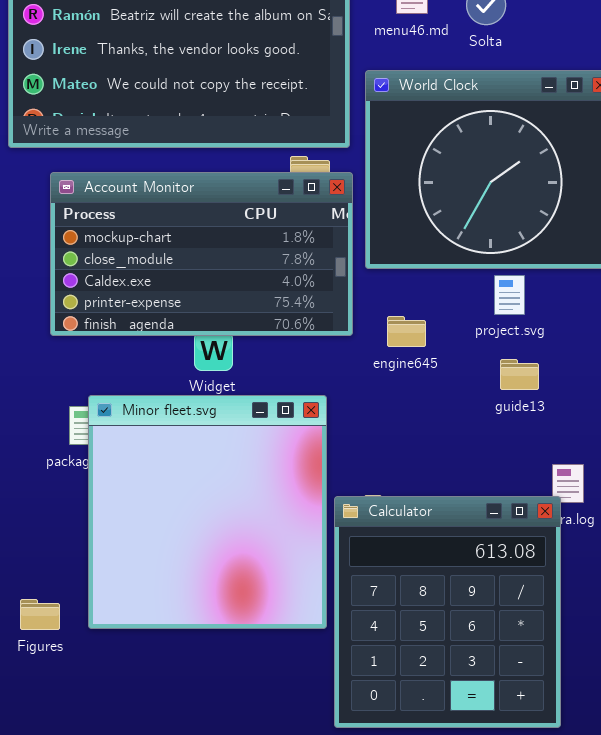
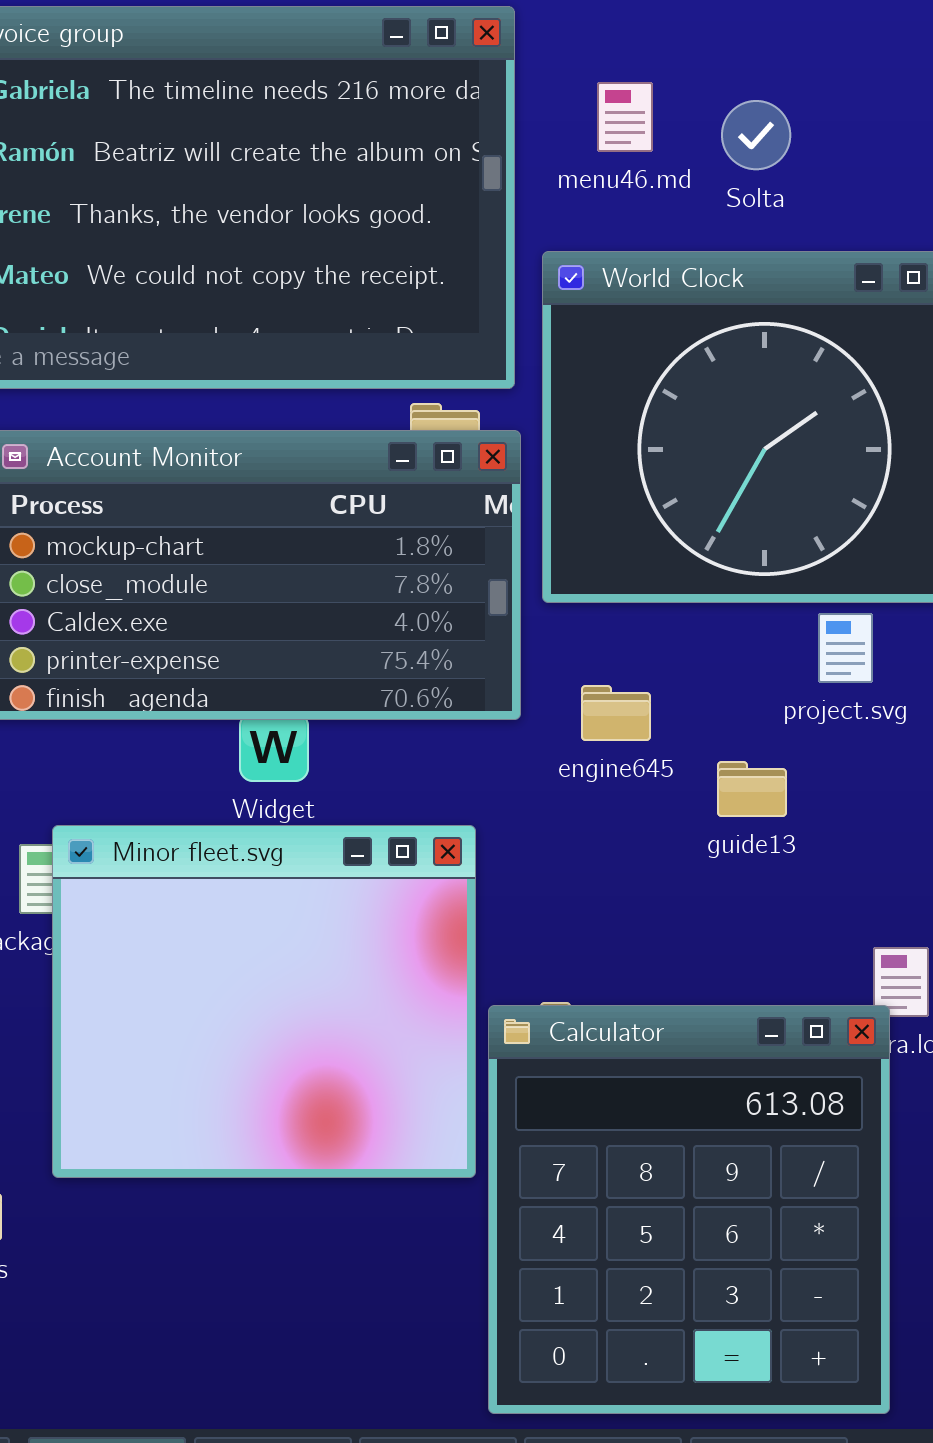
project.svg: [494,275,525,315] -> [818,613,873,683], moved
guide13: [500,359,539,390] -> [717,761,787,817], moved
Minor fleet.svg: [88,395,327,629] -> [52,825,476,1178], resized

